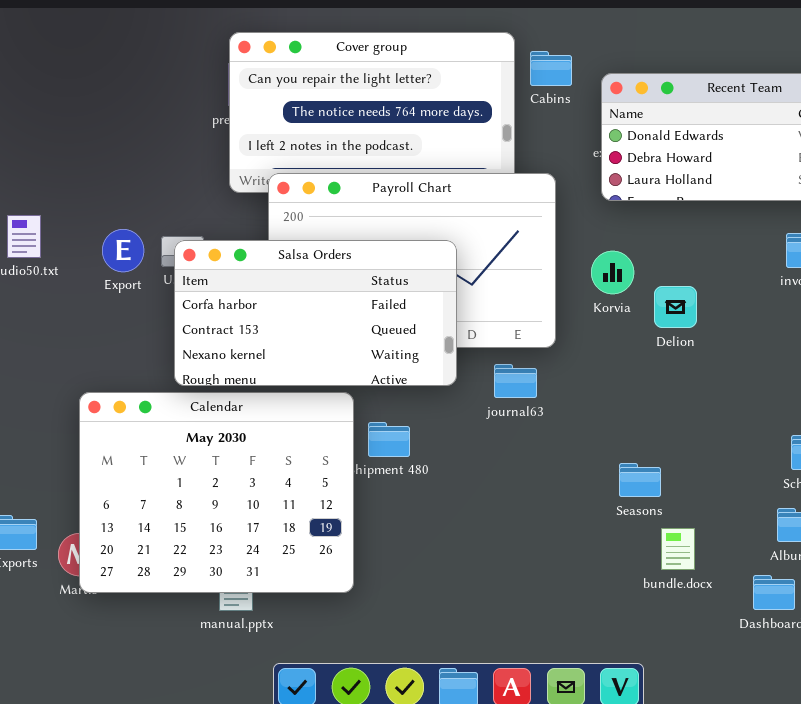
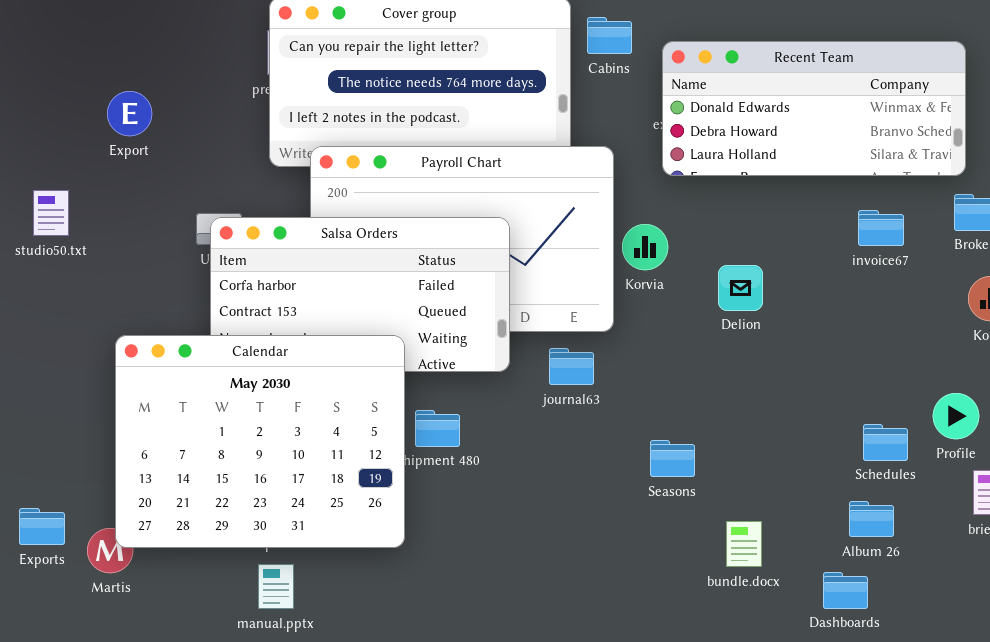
Export: [102,229,144,272] -> [107,91,152,136], moved
Korvia: [591,251,634,294] -> [622,224,668,270], moved
Calendar: [79,392,354,593] -> [115,335,405,548], moved
Seasons: [619,463,661,497] -> [650,440,695,477], moved

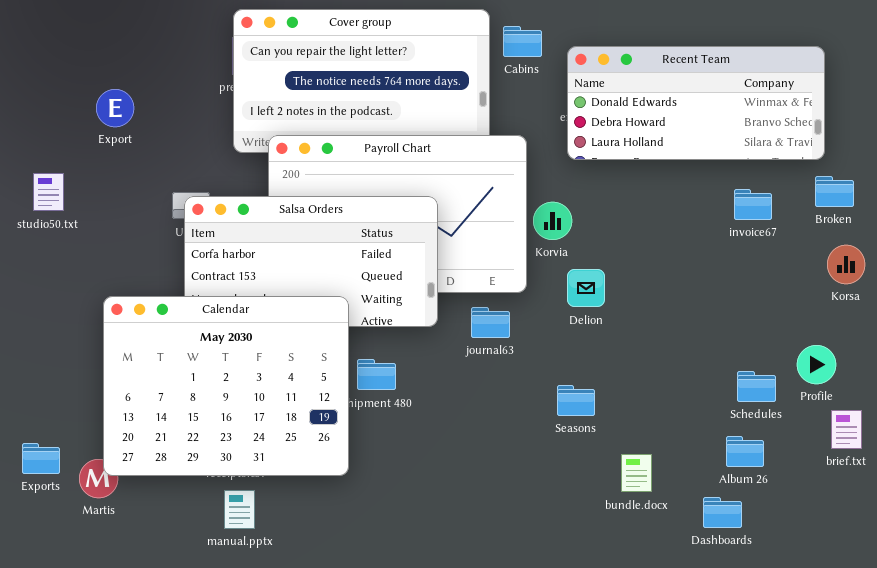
Delion: [718,265,763,311] -> [567,269,605,307], moved

